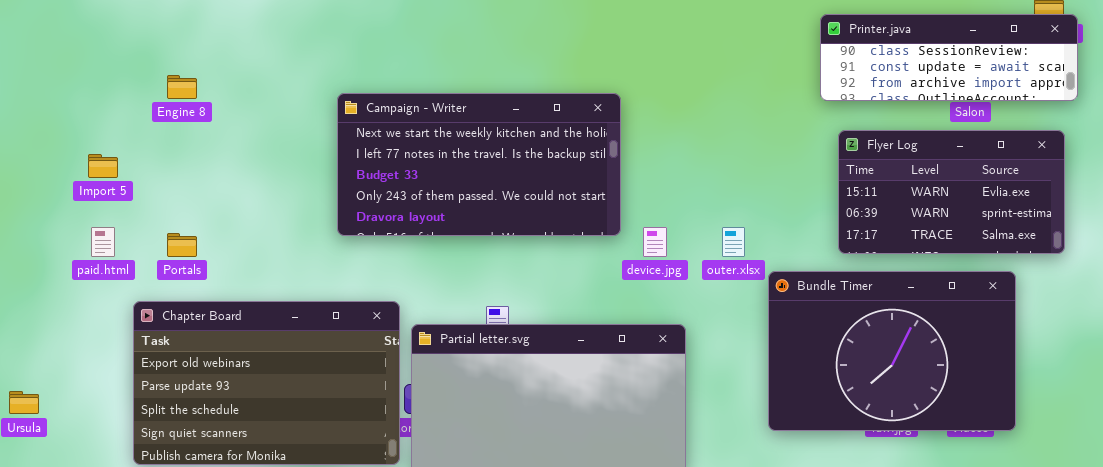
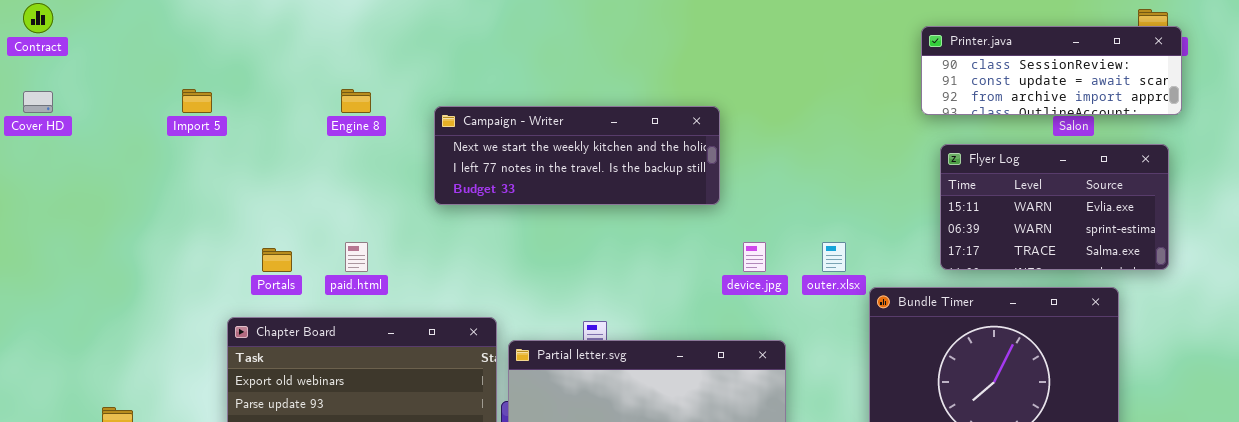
Engine 8: [167,75,197,99] -> [341,89,371,113], moved
Campaign - Writer: [337,93,621,236] -> [434,106,720,205], resized
Import 5: [88,154,118,178] -> [182,89,212,113], moved
paid.html: [91,227,115,257] -> [345,242,368,272], moved

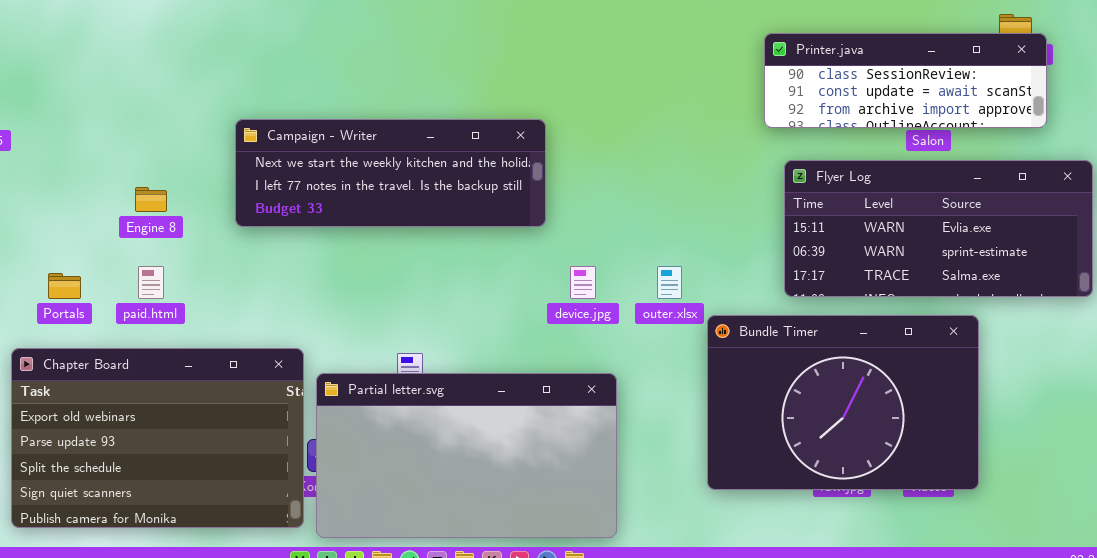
Engine 8: [341,89,371,113] -> [135,187,167,212], moved
Flyer Log: [940,144,1169,270] -> [784,160,1093,297], resized

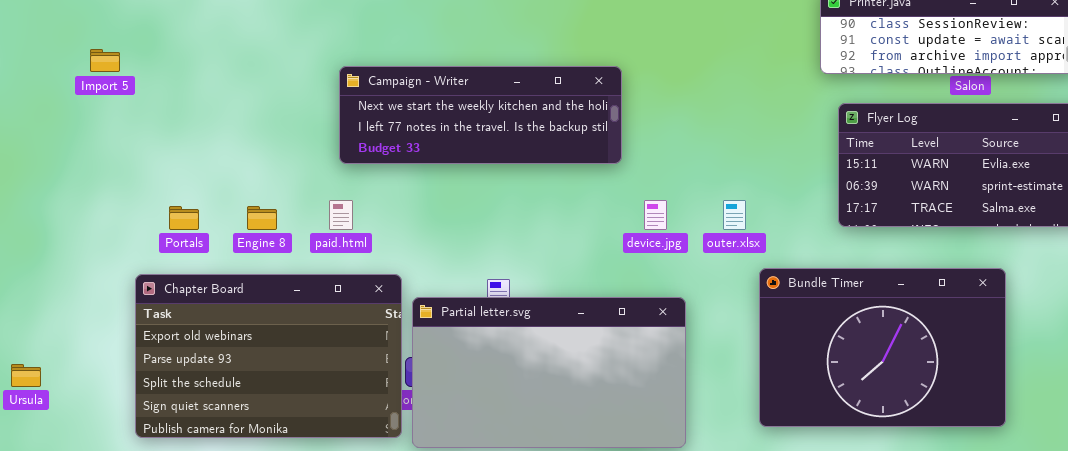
Engine 8: [135,187,167,212] -> [247,206,277,230], moved
paid.html: [138,266,164,299] -> [329,200,353,230], moved
Bundle Timer: [707,315,979,490] -> [759,268,1006,427], moved

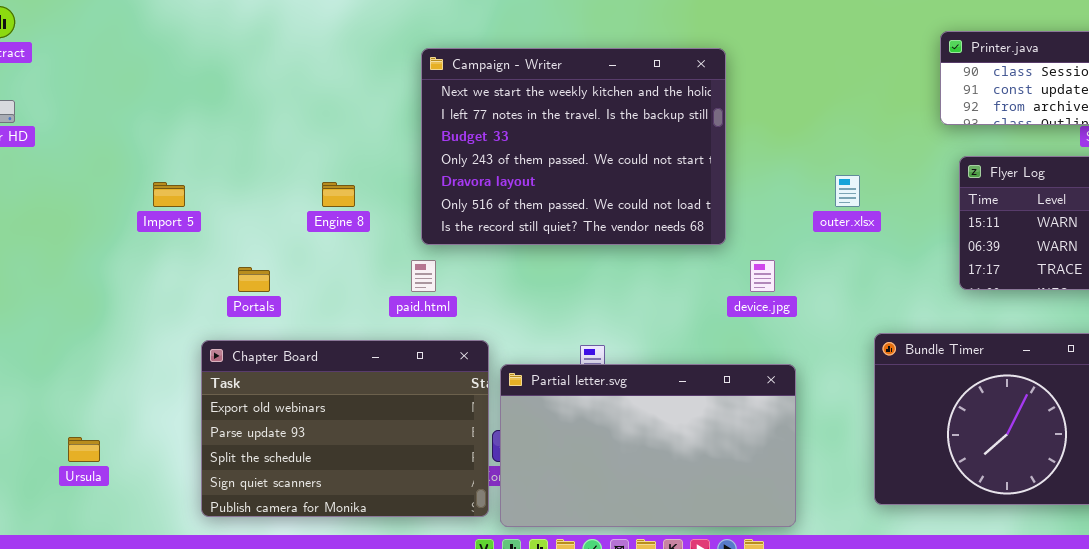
Import 5: [90,49,120,72] -> [153,182,185,207], moved
Campaign - Writer: [339,66,622,164] -> [421,48,726,245], moved, resized
outer.xlsx: [723,200,746,230] -> [835,175,860,207], moved
Engine 8: [247,206,277,230] -> [322,182,355,207], moved

